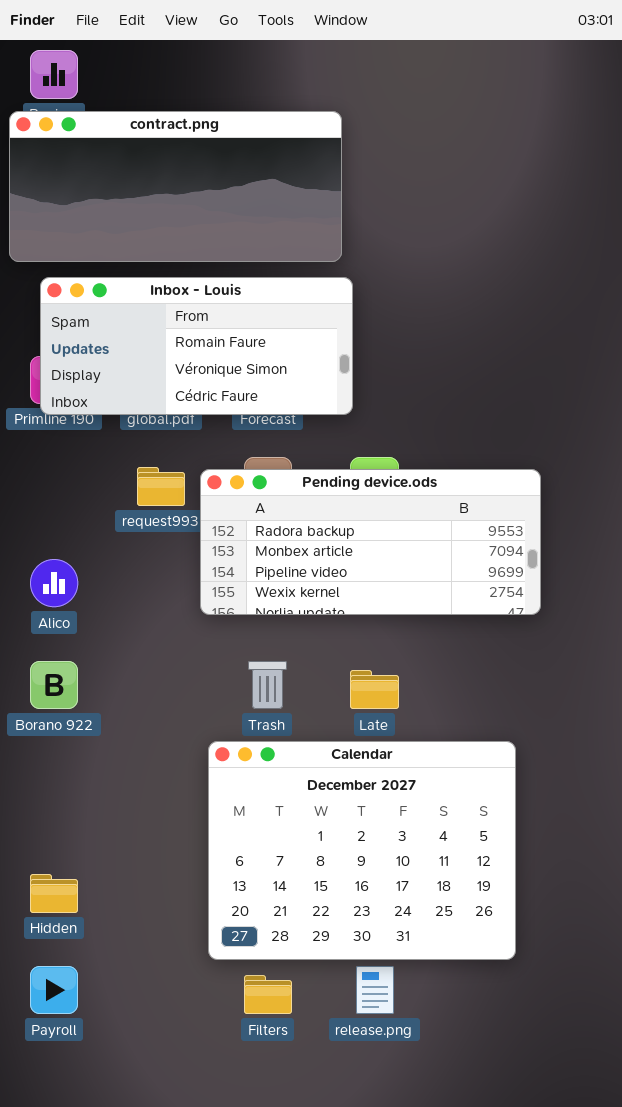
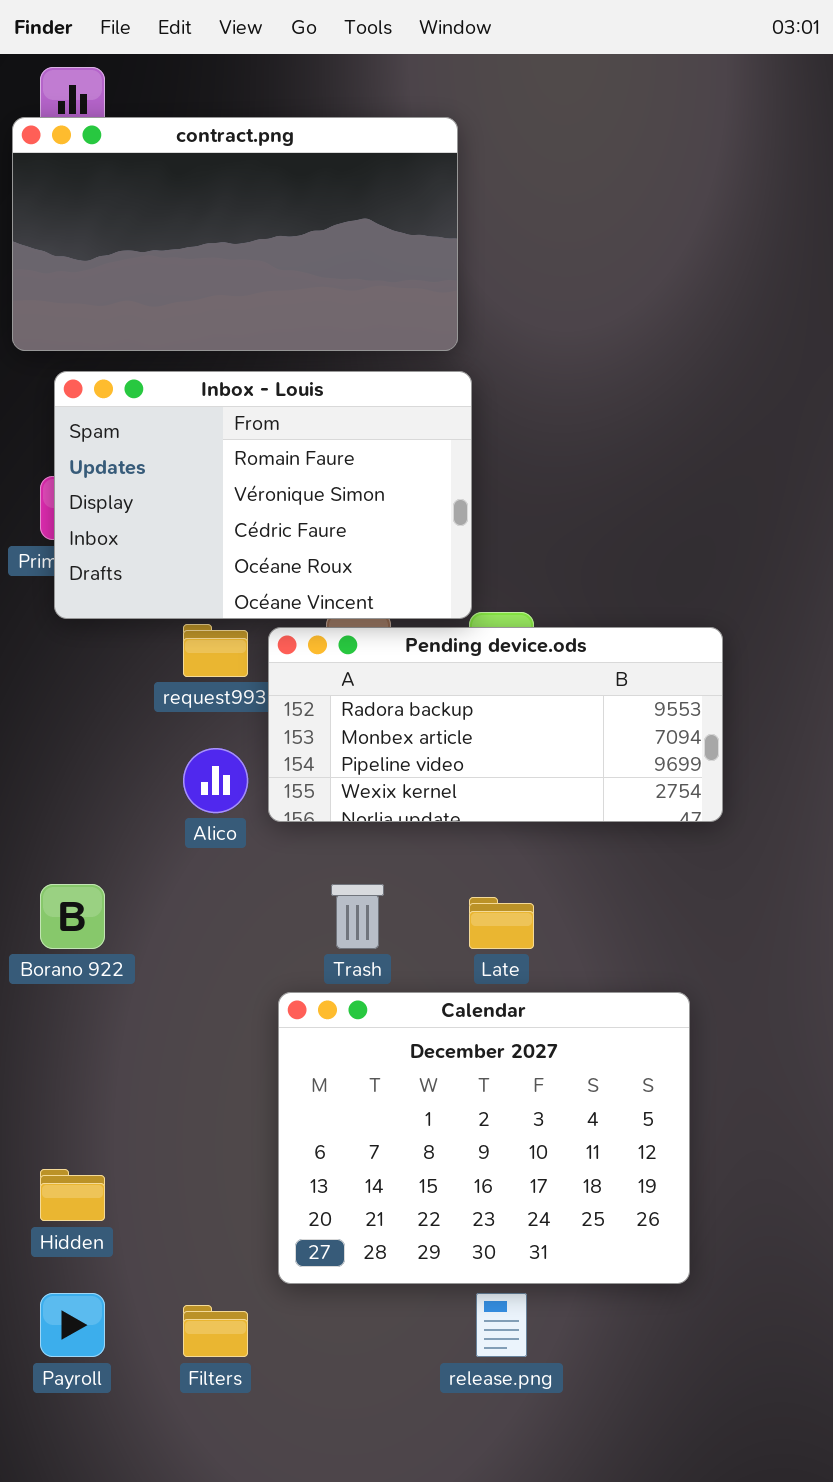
contract.png: [9,111,342,262] -> [12,117,458,351], resized
Inbox - Louis: [40,277,353,415] -> [54,371,472,619], resized
Alico: [30,559,78,607] -> [183,748,248,813], moved
Filters: [244,975,292,1014] -> [183,1305,248,1357], moved

